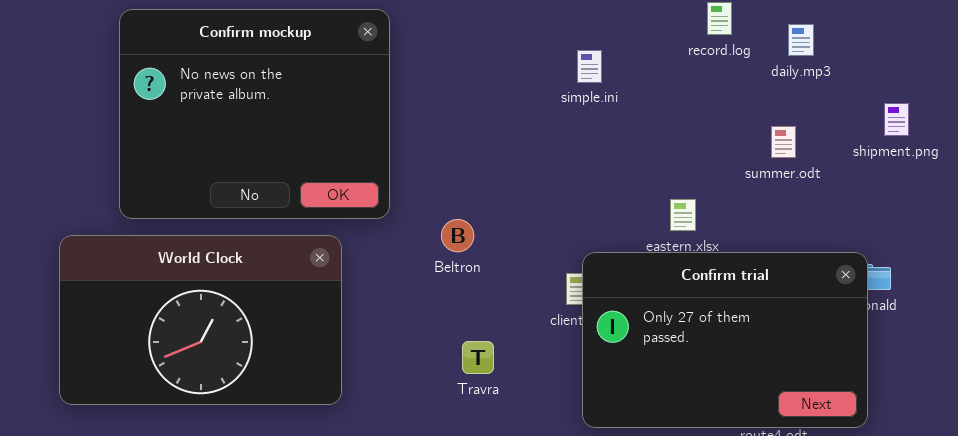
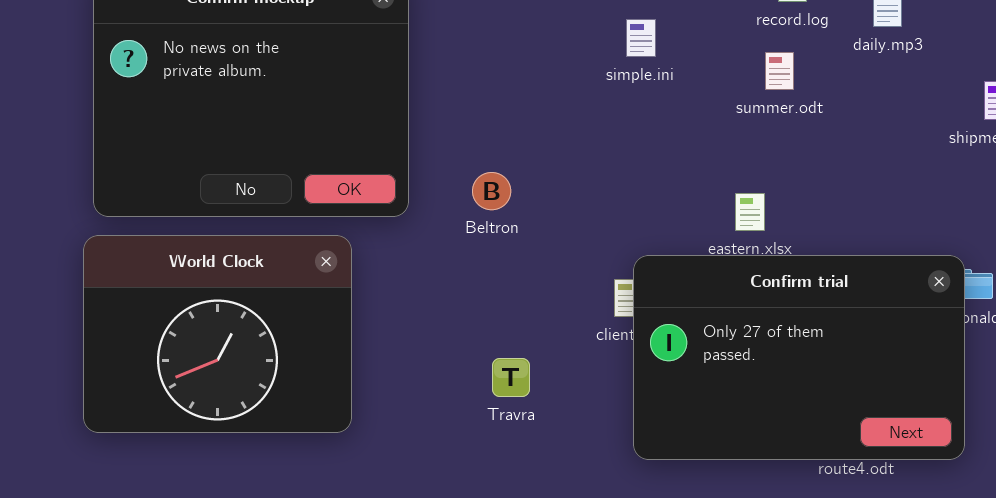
summer.odt: [771,126,796,158] -> [765,52,794,90], moved
Beltron: [441,219,474,252] -> [472,172,511,210], moved
World Clock: [59,235,342,405] -> [83,235,352,433], resized

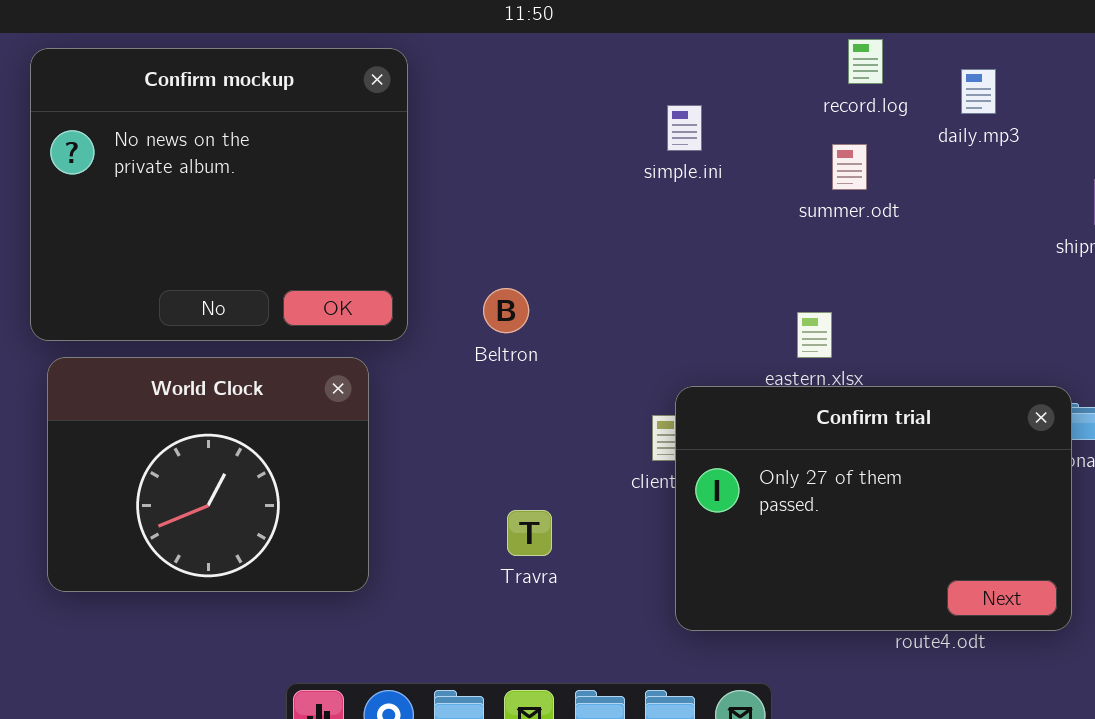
World Clock: [83,235,352,433] -> [47,357,369,592], moved

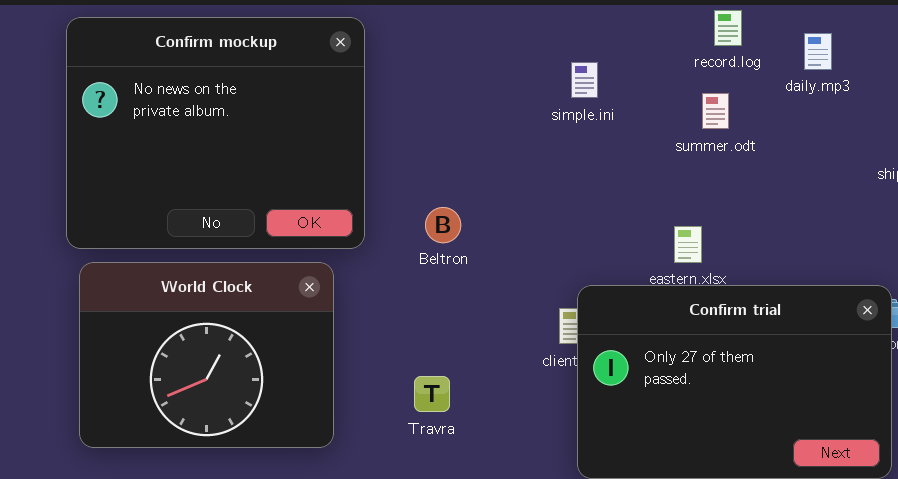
Travra: [507,510,552,556] -> [414,376,450,412], moved

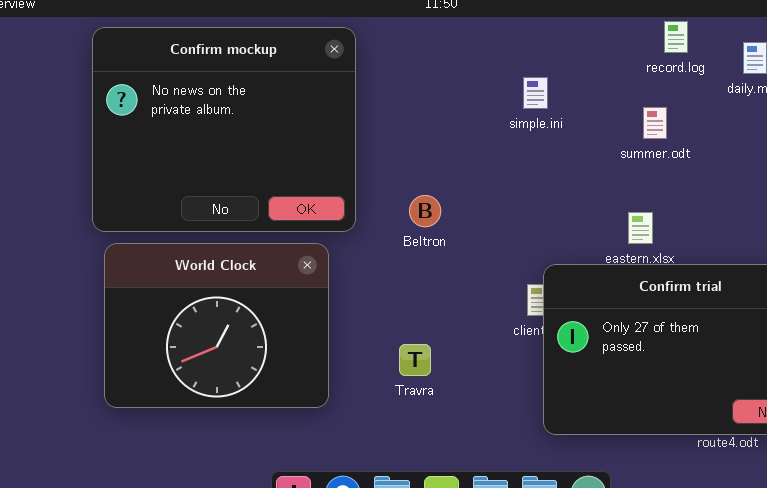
simple.ini: [571,62,598,98] -> [523,77,548,109], moved
summer.odt: [702,93,729,129] -> [643,107,667,139], moved

